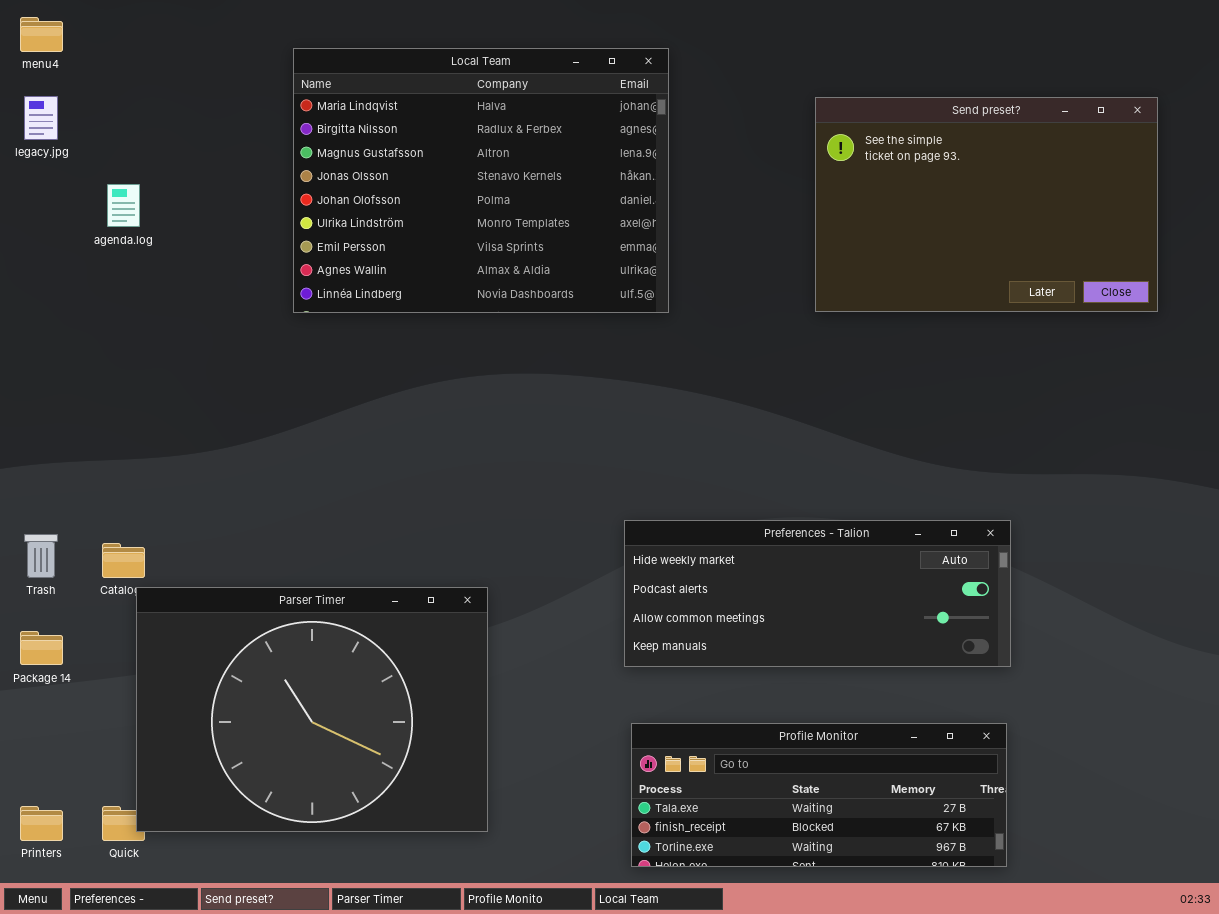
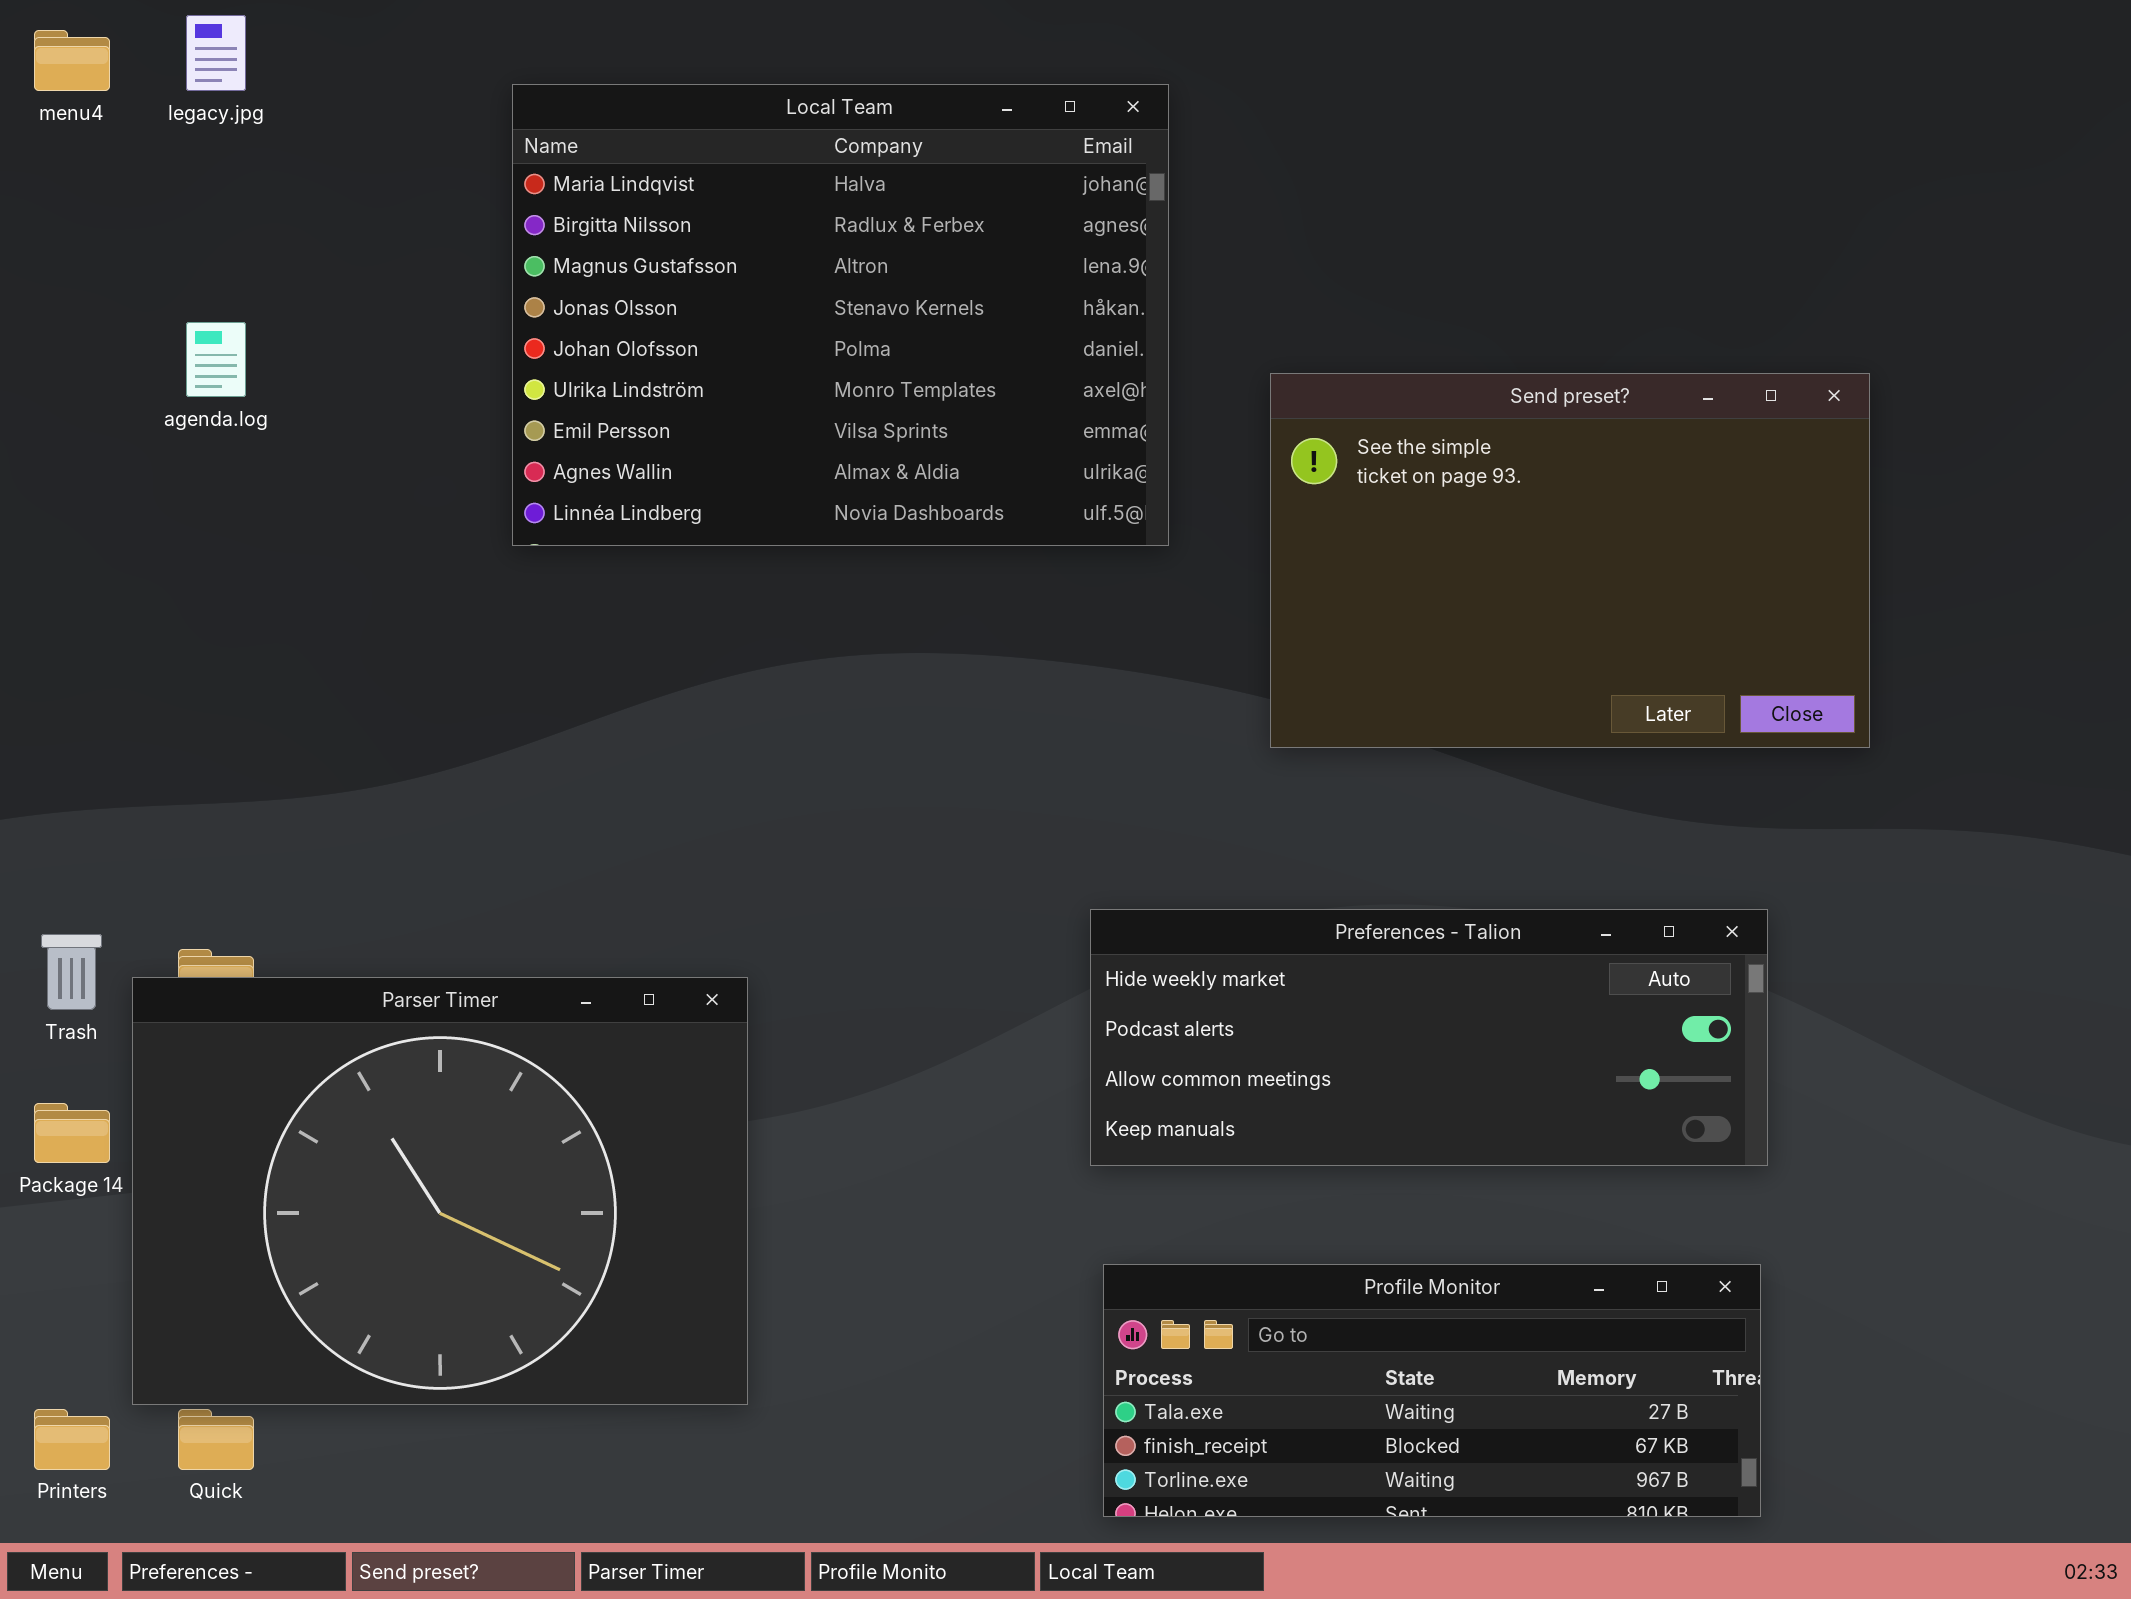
legacy.jpg: [24,96,58,140] -> [186,15,246,91], moved
Send preset?: [815,97,1158,312] -> [1270,373,1870,748], moved
Parser Timer: [136,587,488,832] -> [132,977,748,1405], moved

